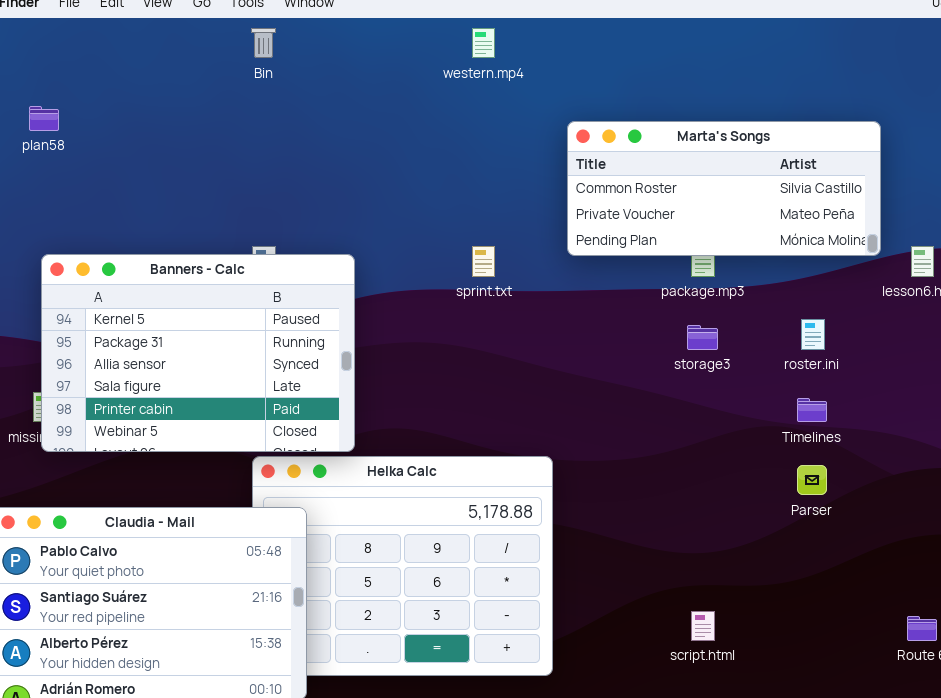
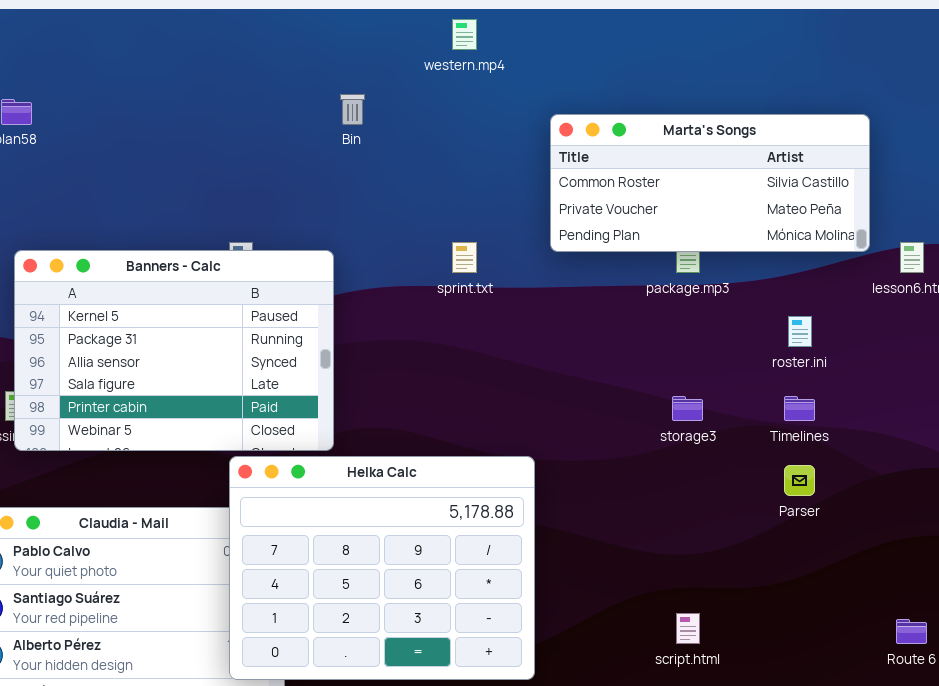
Bin: [251,28,276,58] -> [340,94,365,125], moved
storage3: [687,325,718,350] -> [672,396,703,421], moved
Helka Calc: [252,456,553,676] -> [229,456,535,680], raised

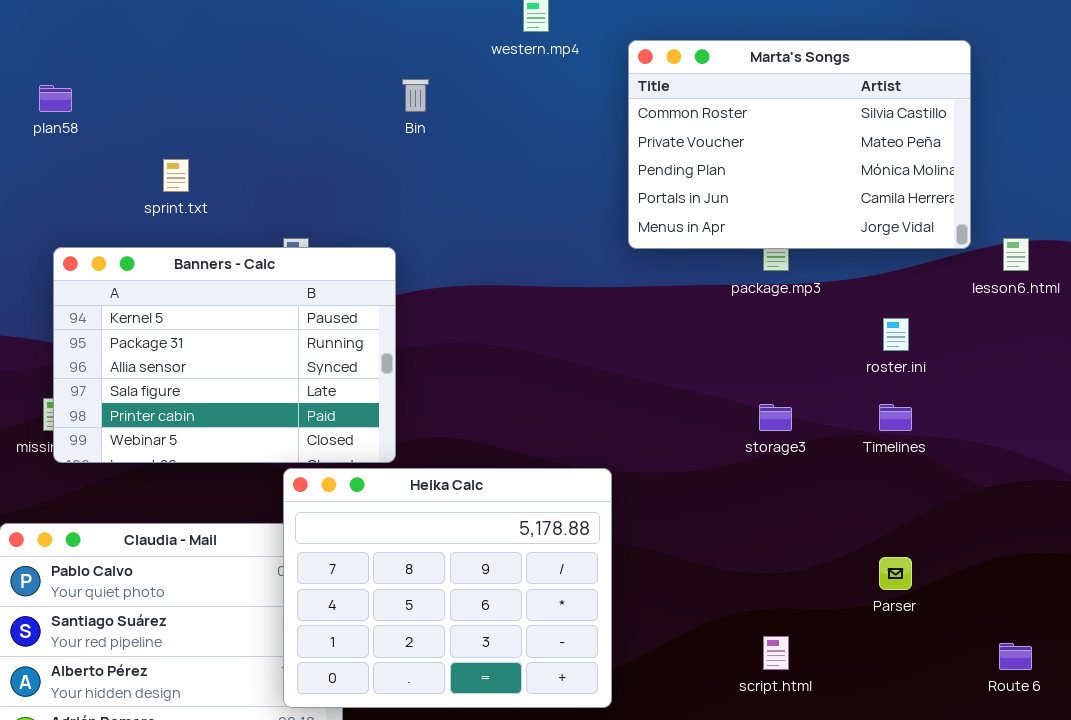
Marta's Songs: [550,114,870,252] -> [628,40,971,249], resized
sprint.txt: [452,242,477,273] -> [163,159,189,192], moved
Parser: [784,465,815,496] -> [879,557,912,590], moved

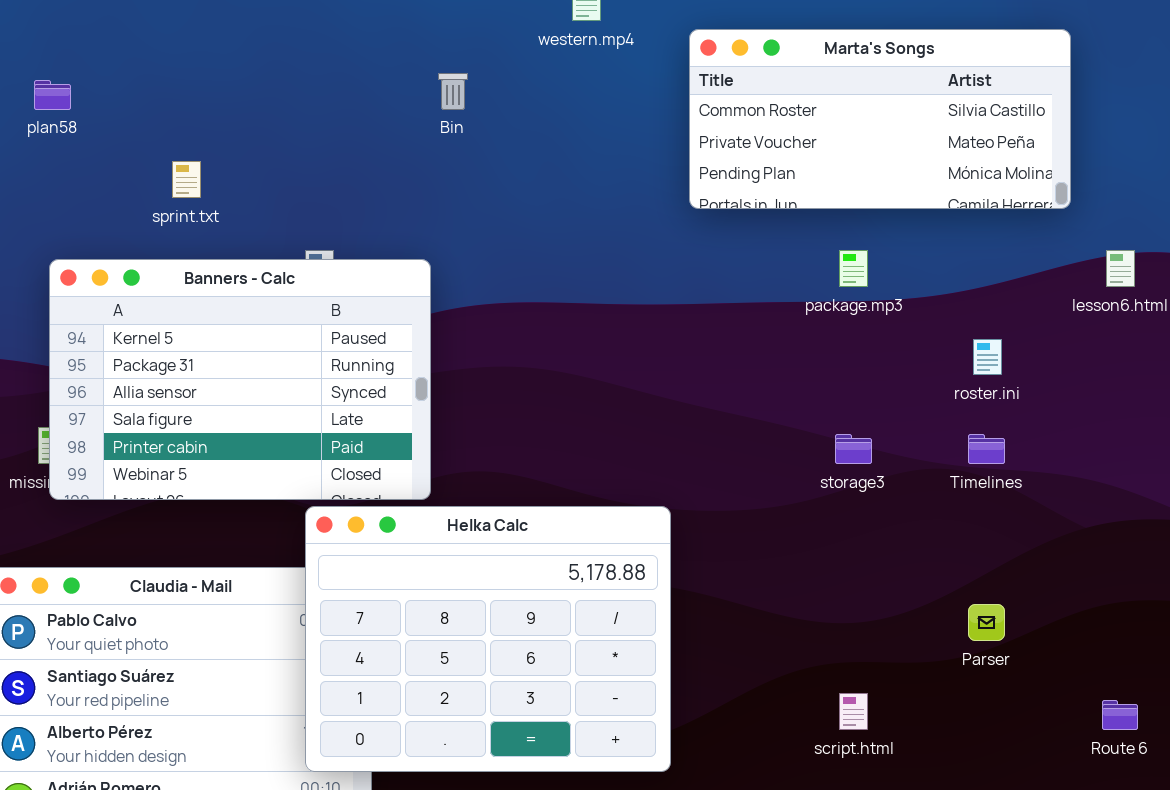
Marta's Songs: [628,40,971,249] -> [689,29,1071,209], resized

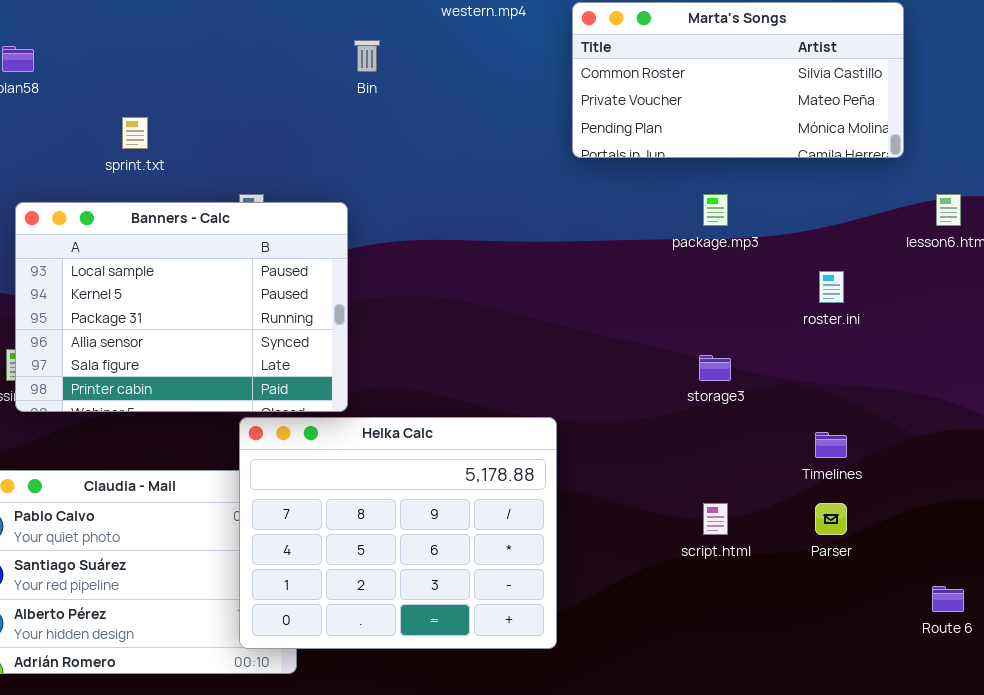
Banners - Calc: [49,259,431,500] -> [15,202,348,412], scrolled up 1 row
Timelines: [968,434,1005,464] -> [815,432,847,458], moved
script.html: [839,693,868,730] -> [703,503,728,535], moved

